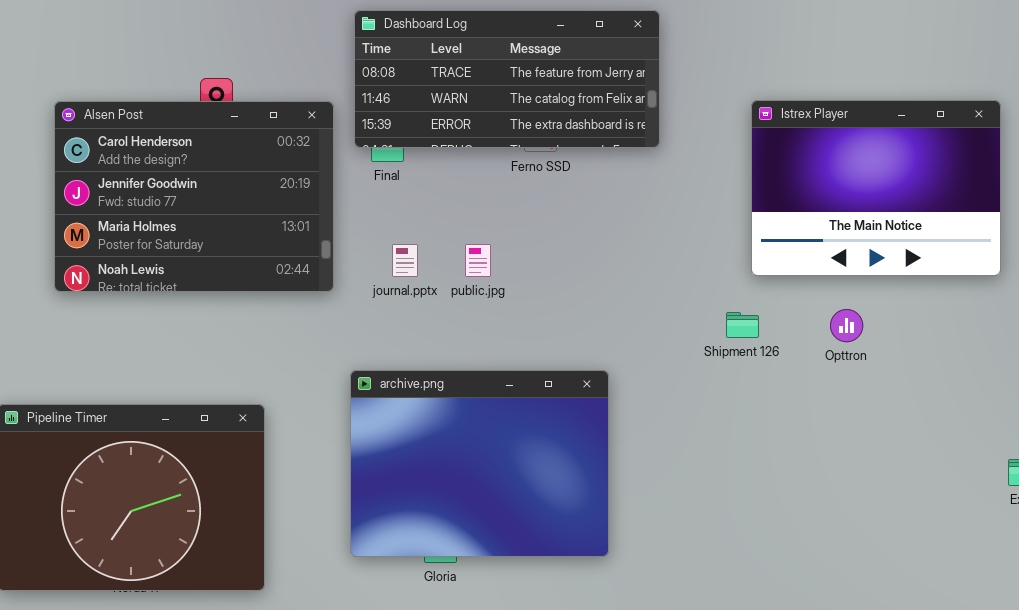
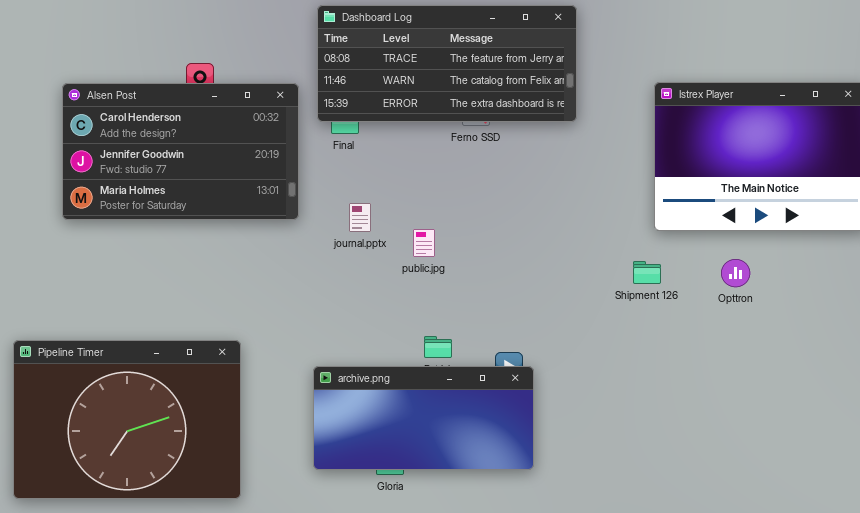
Alsen Post: [54,101,334,292] -> [62,83,299,220], resized
public.jpg: [465,244,491,277] -> [413,229,435,257], moved
archive.png: [350,370,609,557] -> [313,366,534,470], resized

